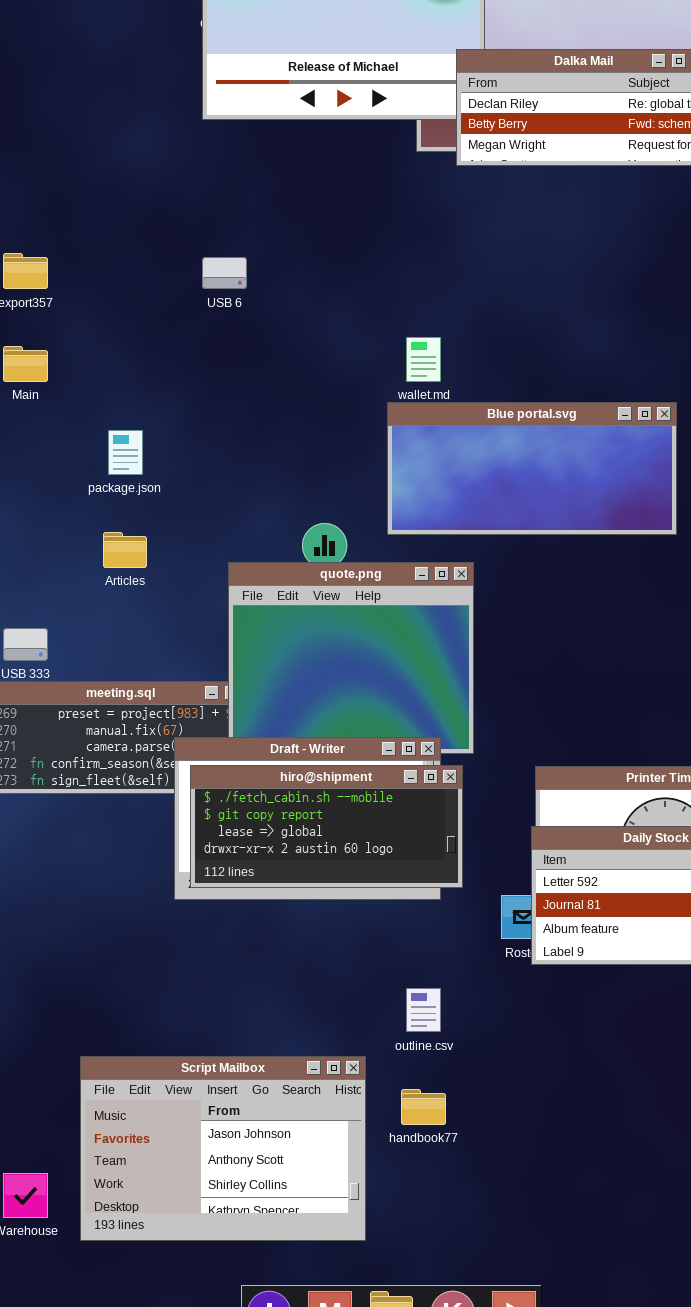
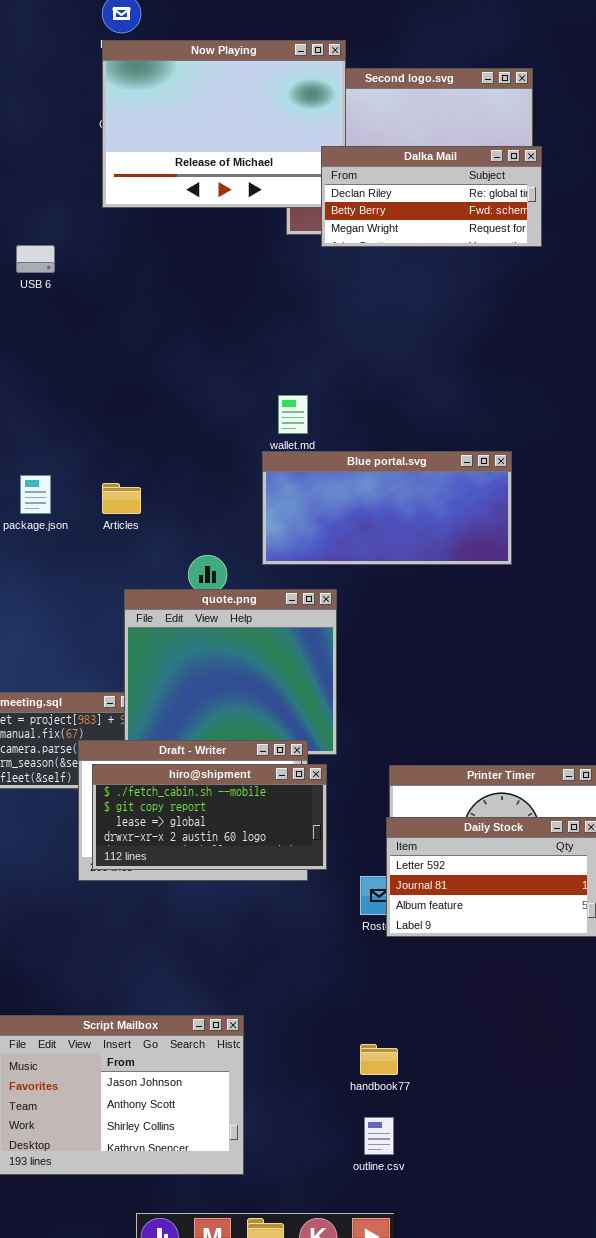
USB 6: [202,257,247,289] -> [16,245,55,273], moved
Articles: [103,532,147,568] -> [102,483,141,514], moved
outline.csv: [406,988,441,1032] -> [364,1117,394,1155], moved
handbook77: [401,1089,446,1125] -> [360,1044,398,1075], moved

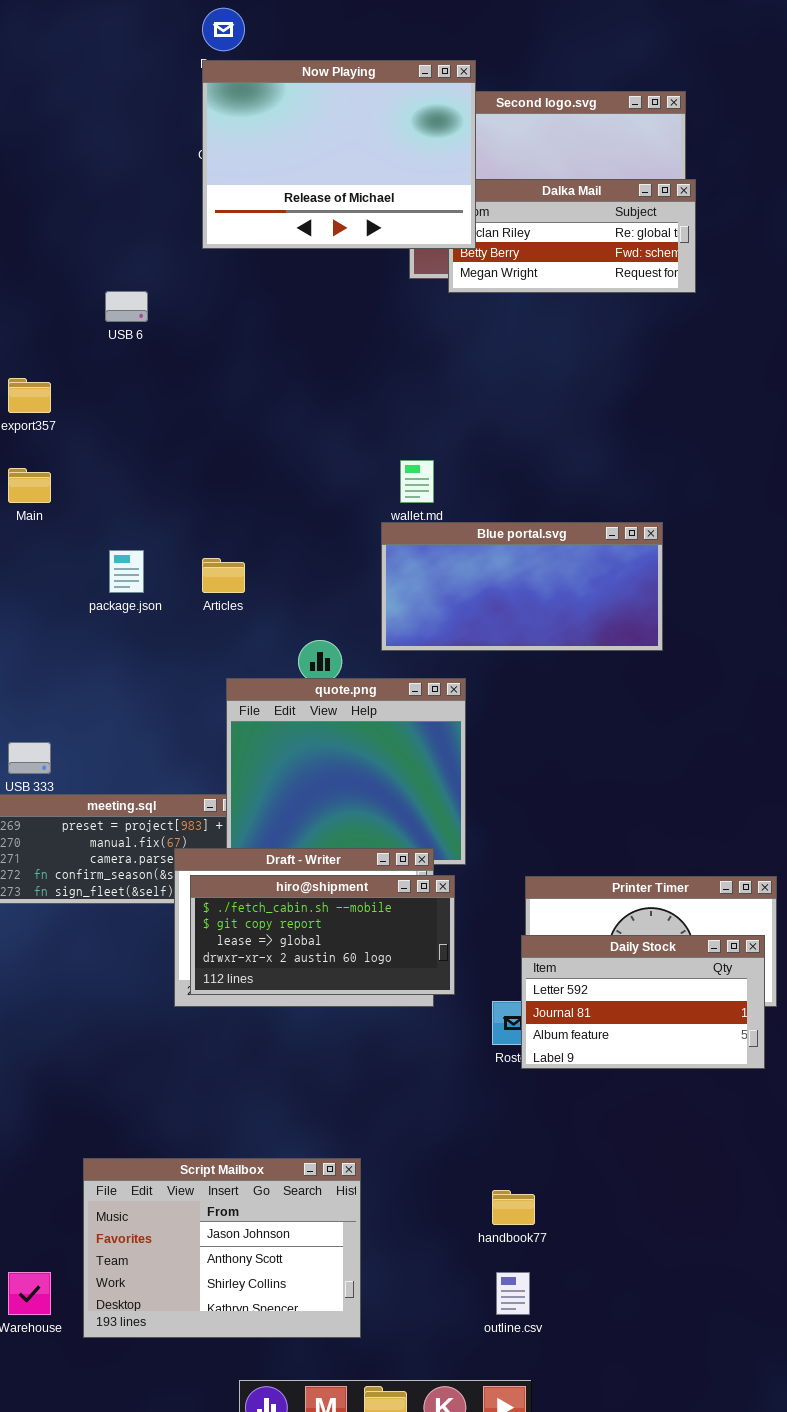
Now Playing: [102,40,346,208] -> [202,60,476,249], raised

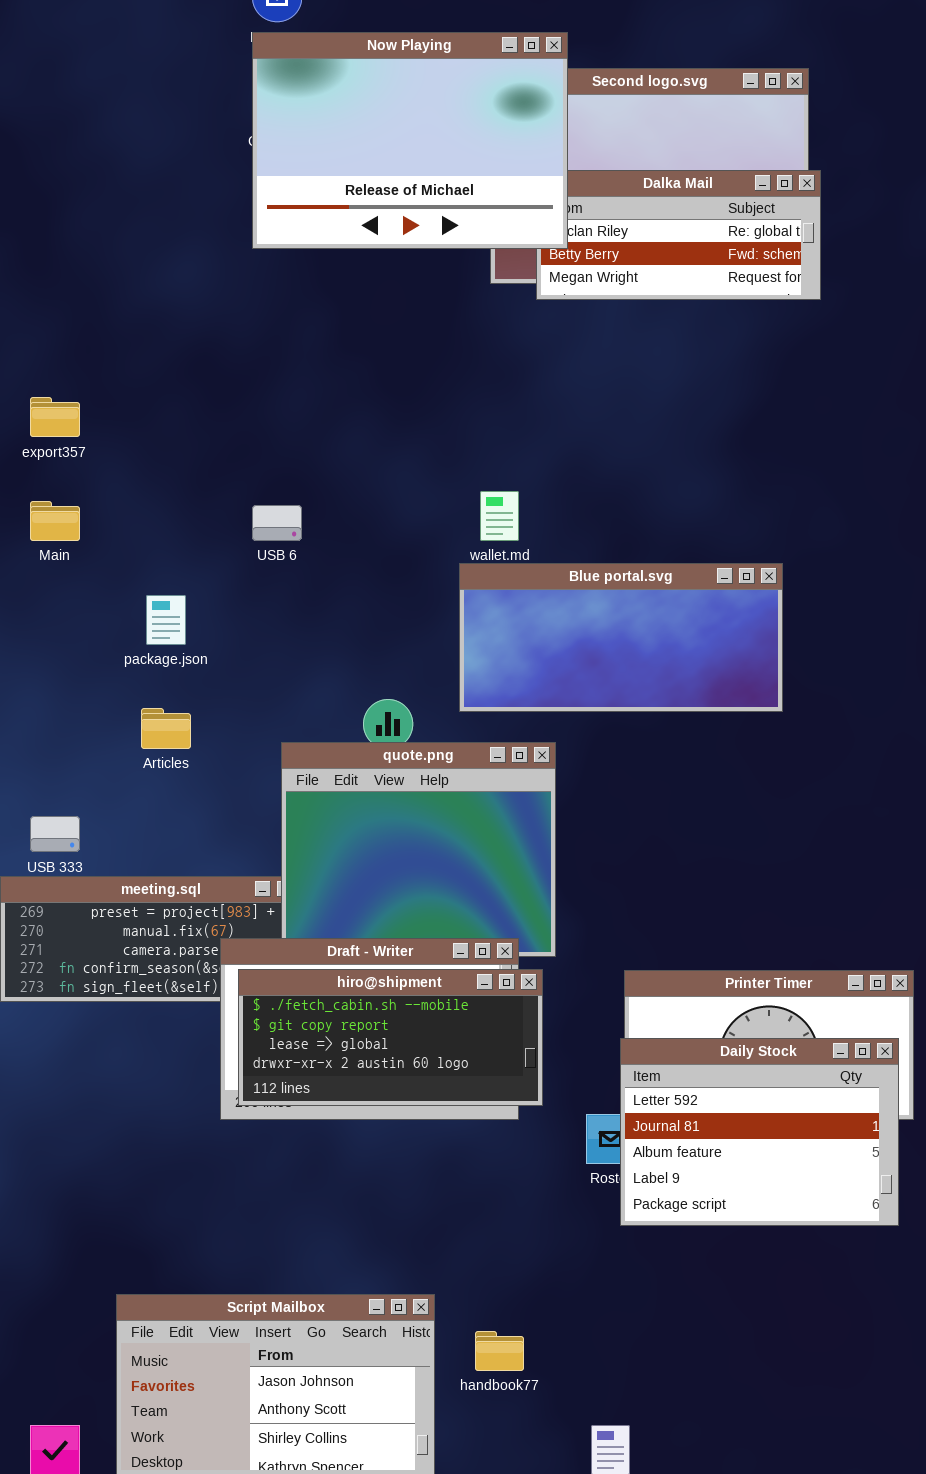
USB 6: [105,291,148,322] -> [252,505,302,541], moved
Articles: [202,558,245,593] -> [141,708,191,749], moved
Daily Stock: [521,935,765,1069] -> [620,1038,899,1226], resized
handbook77: [492,1190,535,1225] -> [475,1331,524,1371], moved

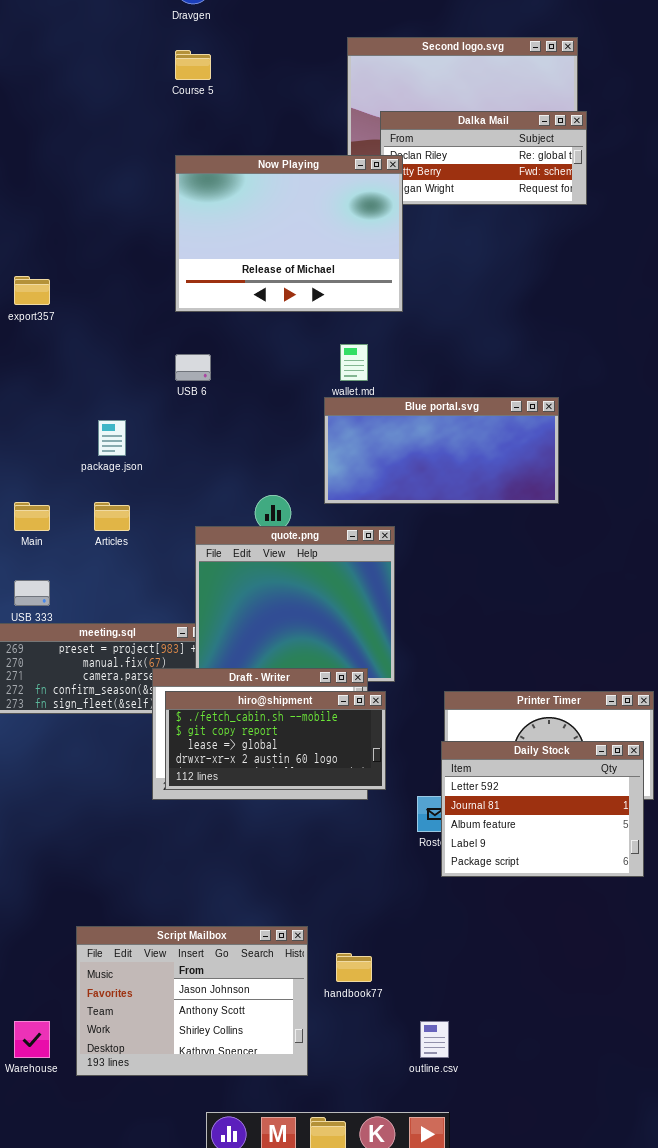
Now Playing: [252,32,568,249] -> [175,155,403,312], moved
Main: [30,501,80,541] -> [14,502,50,531], moved

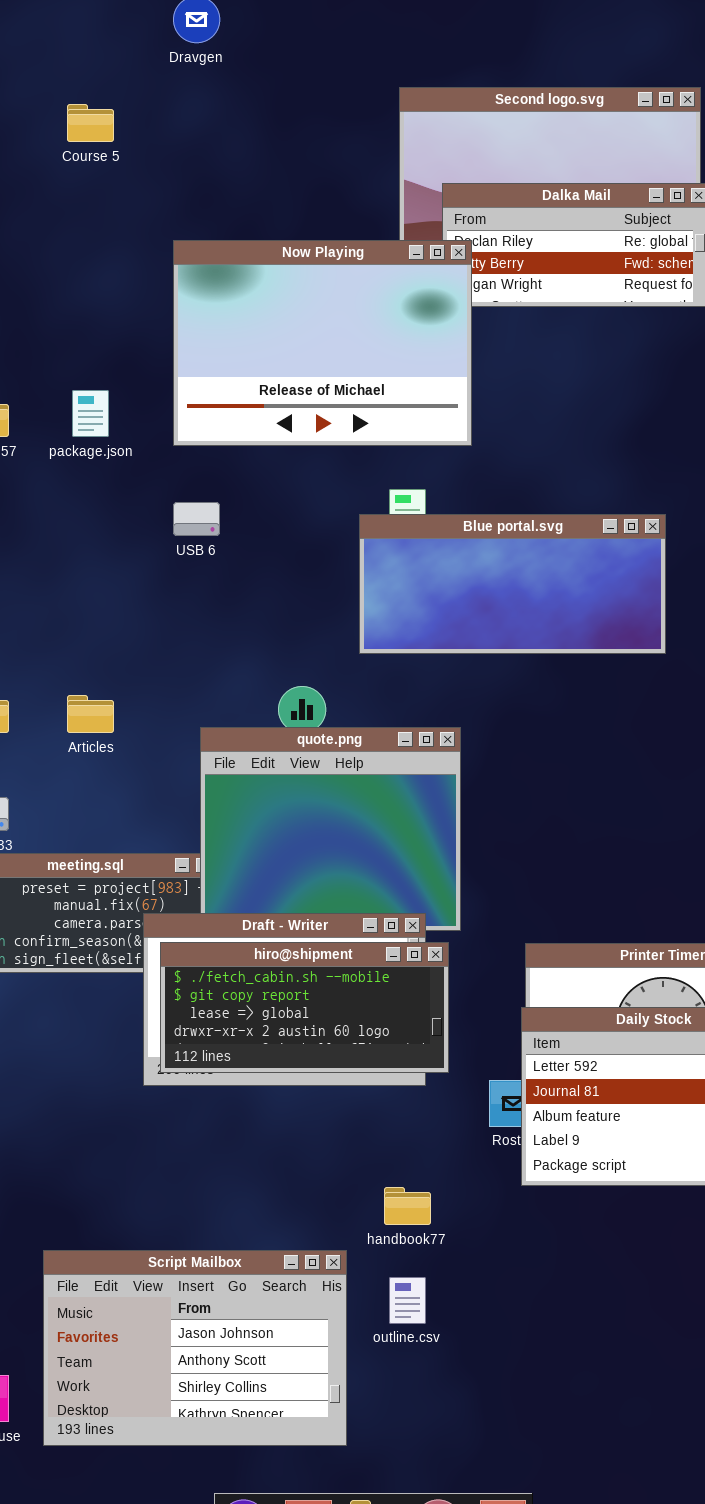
Course 5: [175,50,211,80] -> [67,104,114,142], moved
Blue portal.svg: [324,397,559,504] -> [359,514,666,654], moved
package.json: [98,420,126,456] -> [72,390,109,437], moved
handbook77: [336,953,372,982] -> [384,1187,431,1225], moved
outline.csv: [420,1021,449,1058] -> [389,1277,426,1324], moved

